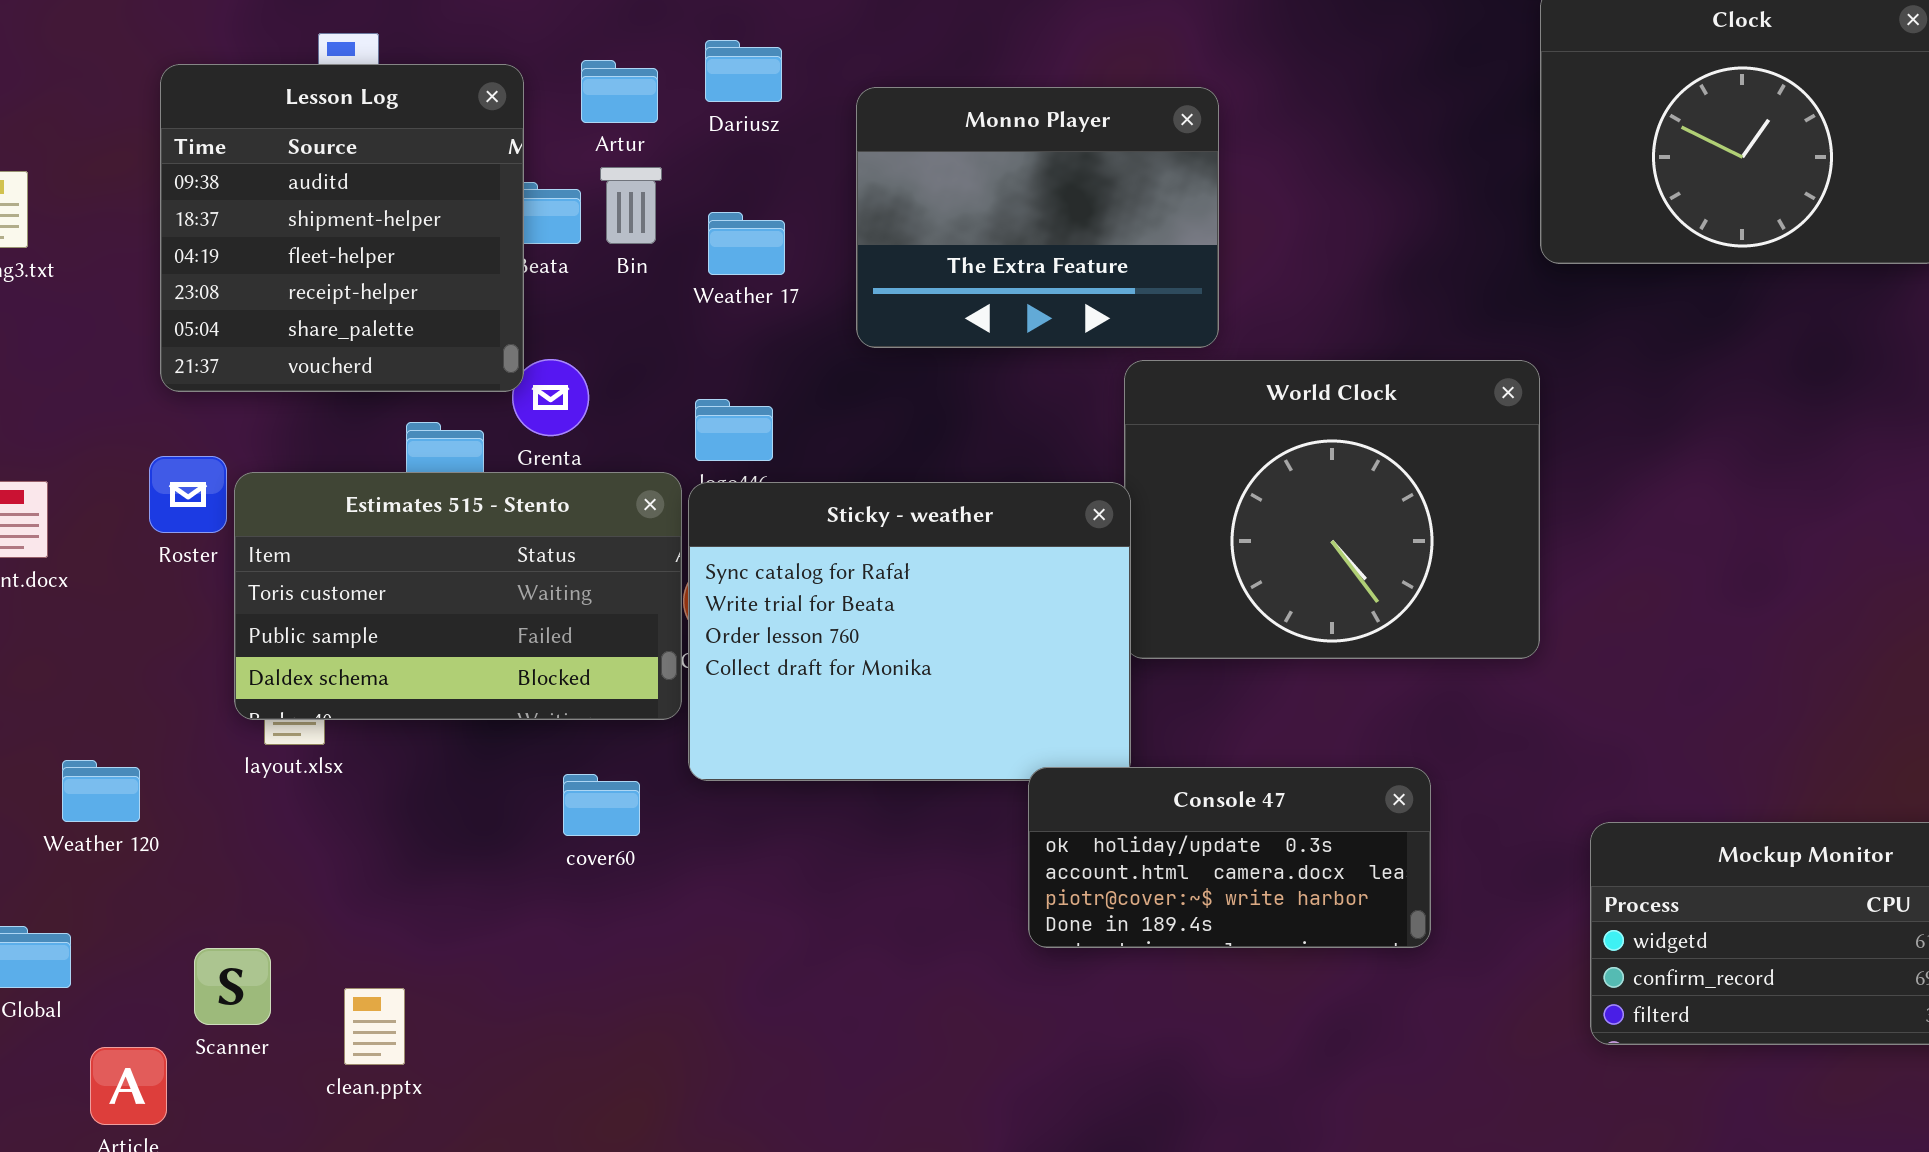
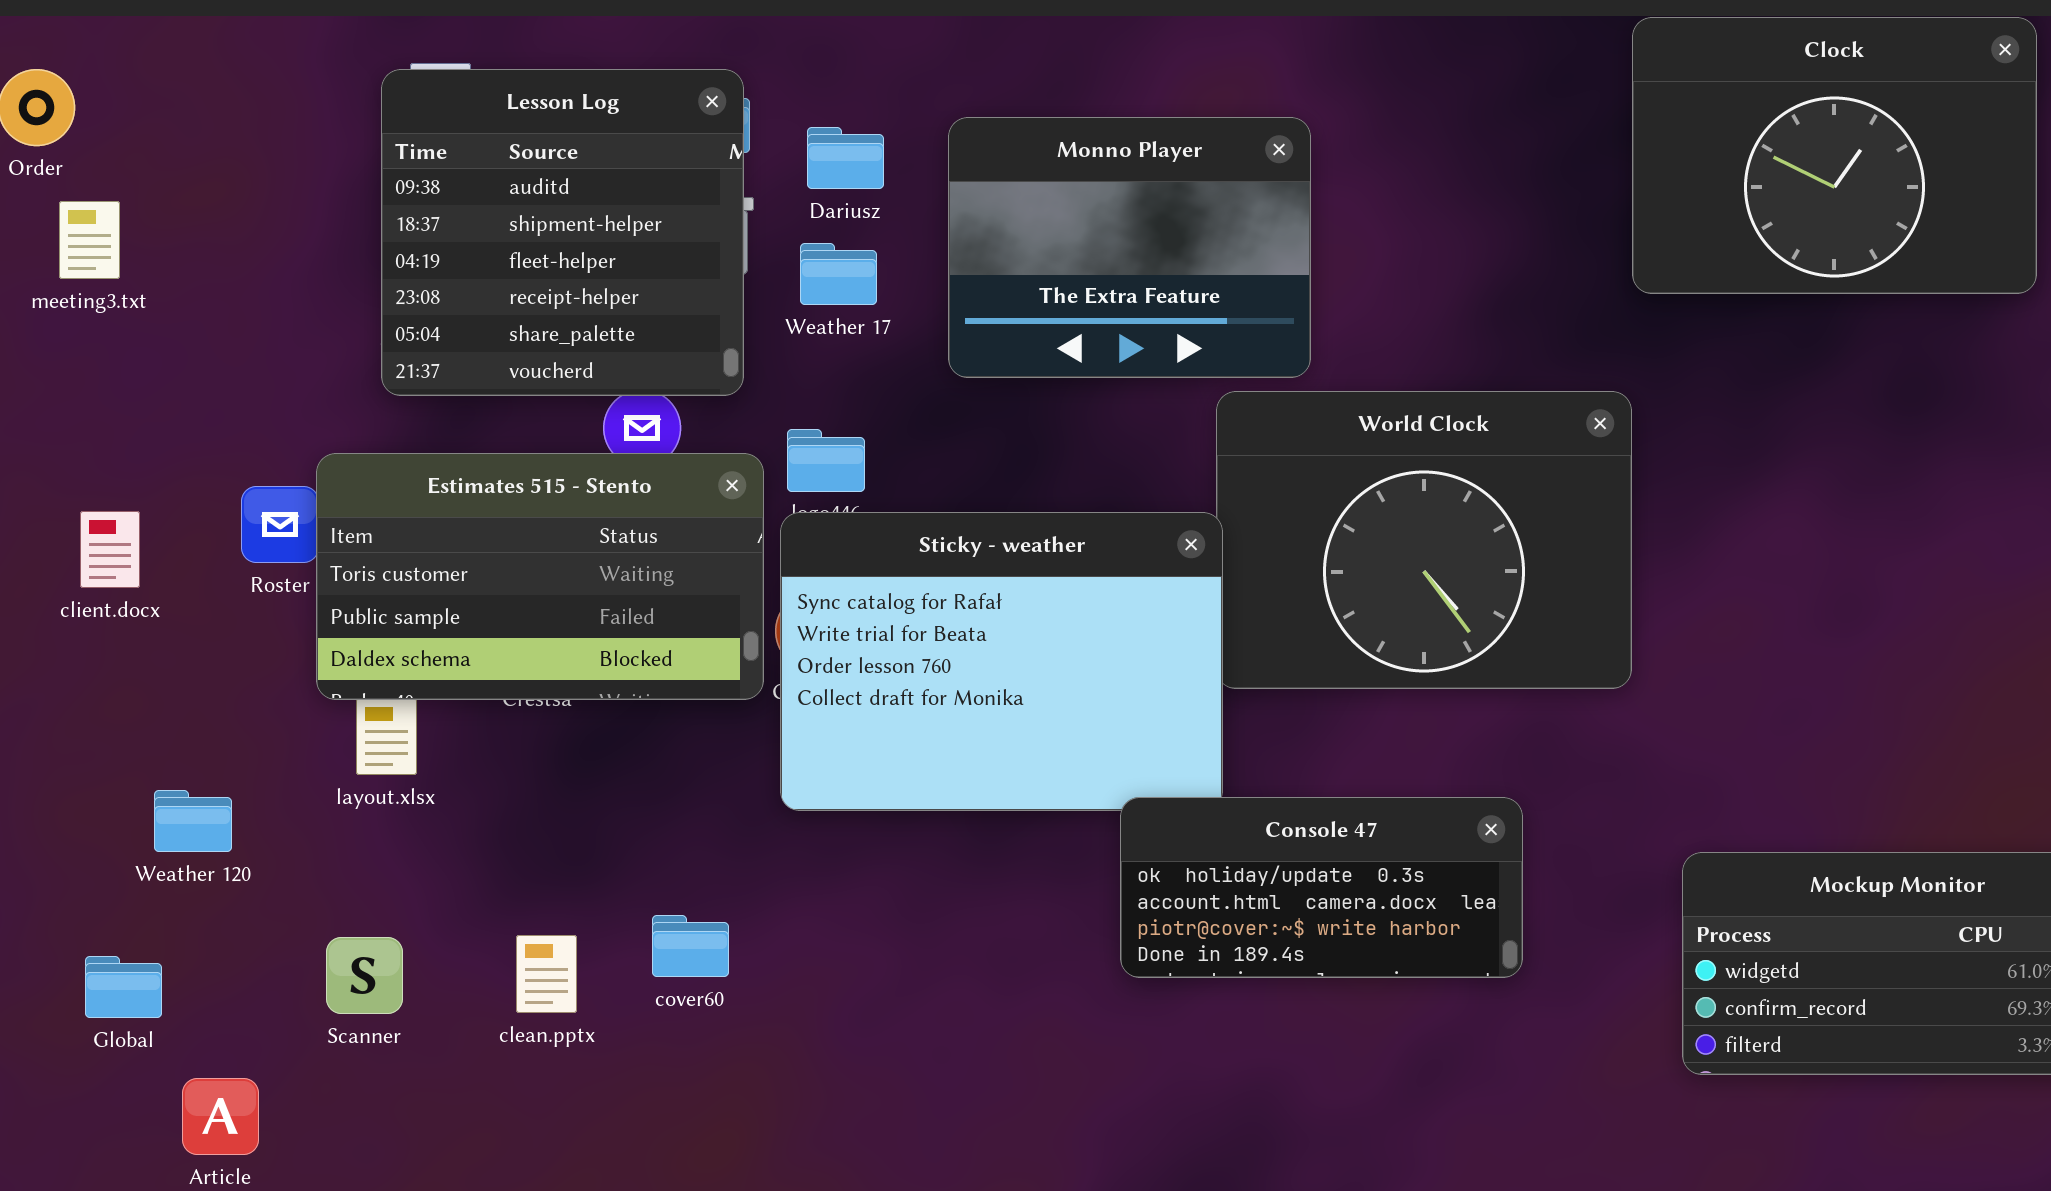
Dariusz: [705,40,782,102] -> [807,127,884,189], moved
Lesson Log: [160,64,524,392] -> [381,69,744,396], moved
Estimates 515 - Stento: [234,472,682,720] -> [316,453,764,700], moved
cover60: [563,774,640,836] -> [652,915,729,977], moved
Scanner: [194,948,271,1025] -> [326,937,403,1014], moved
clean.pptx: [344,988,405,1065] -> [516,935,577,1013], moved

